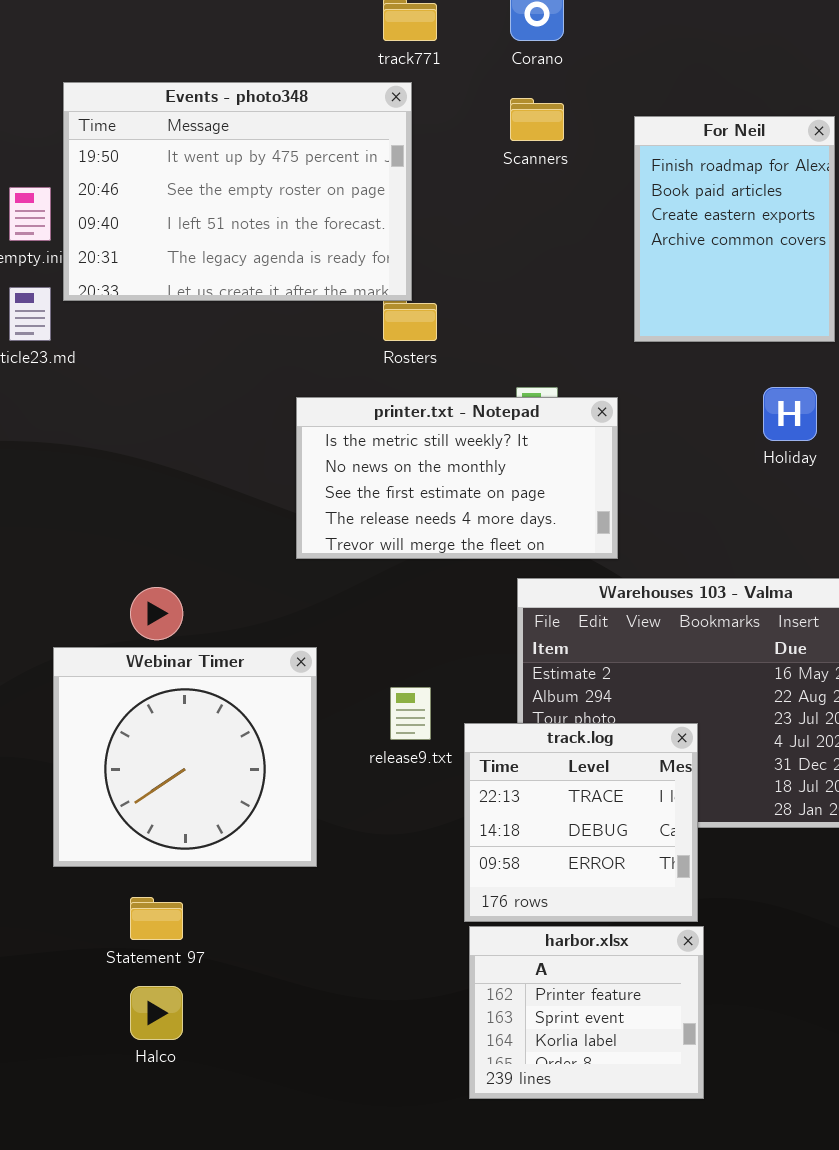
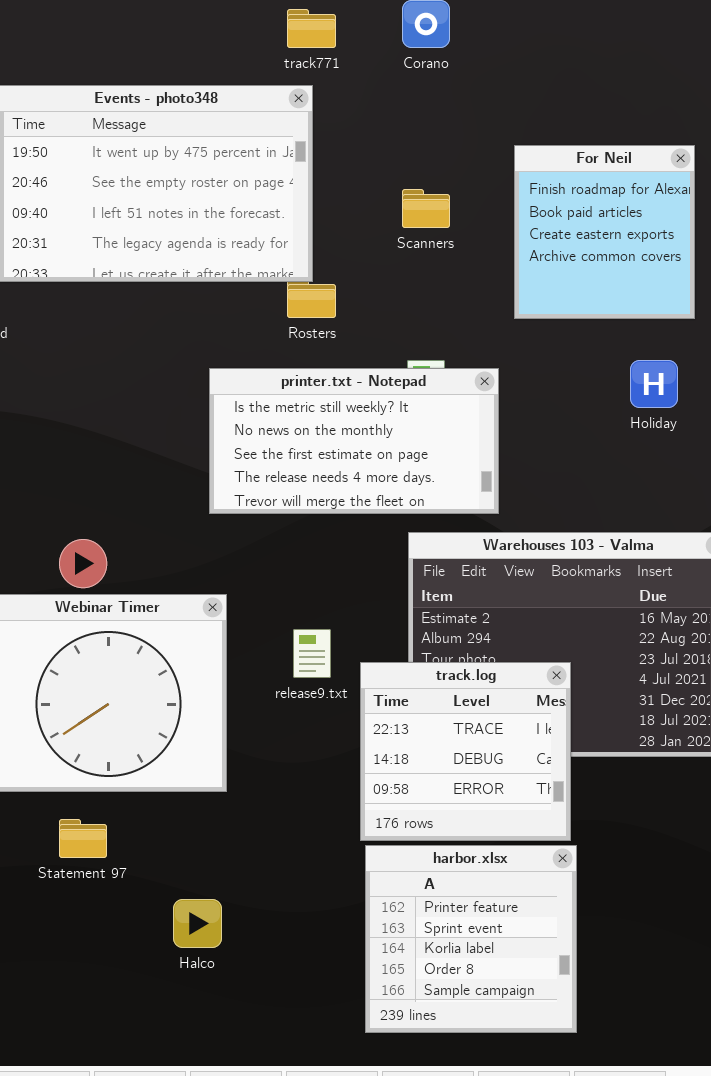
Scanners: [510,98,564,141] -> [402,189,450,228], moved
For Neil: [634,116,835,342] -> [514,145,695,319], resized
harbor.xlsx: [469,926,704,1099] -> [365,845,577,1033], resized
Halco: [130,986,183,1040] -> [173,899,222,948], moved

